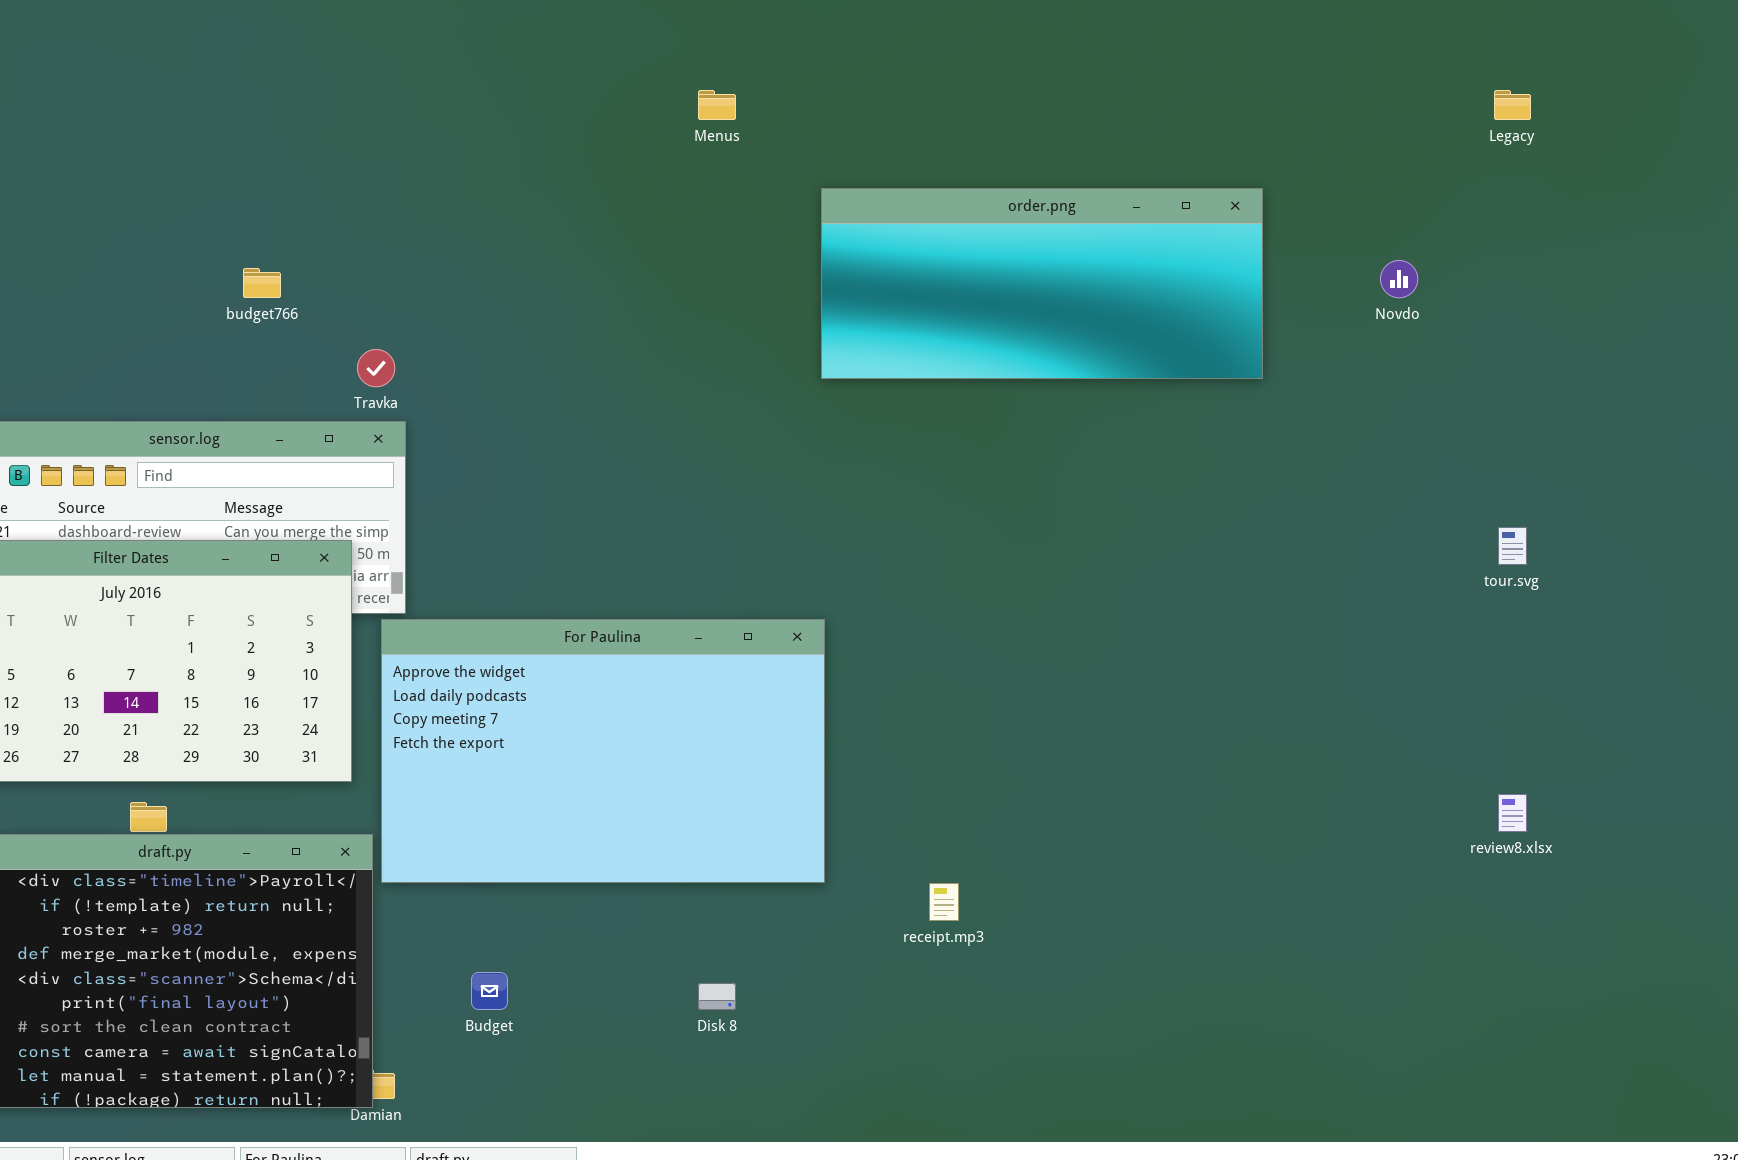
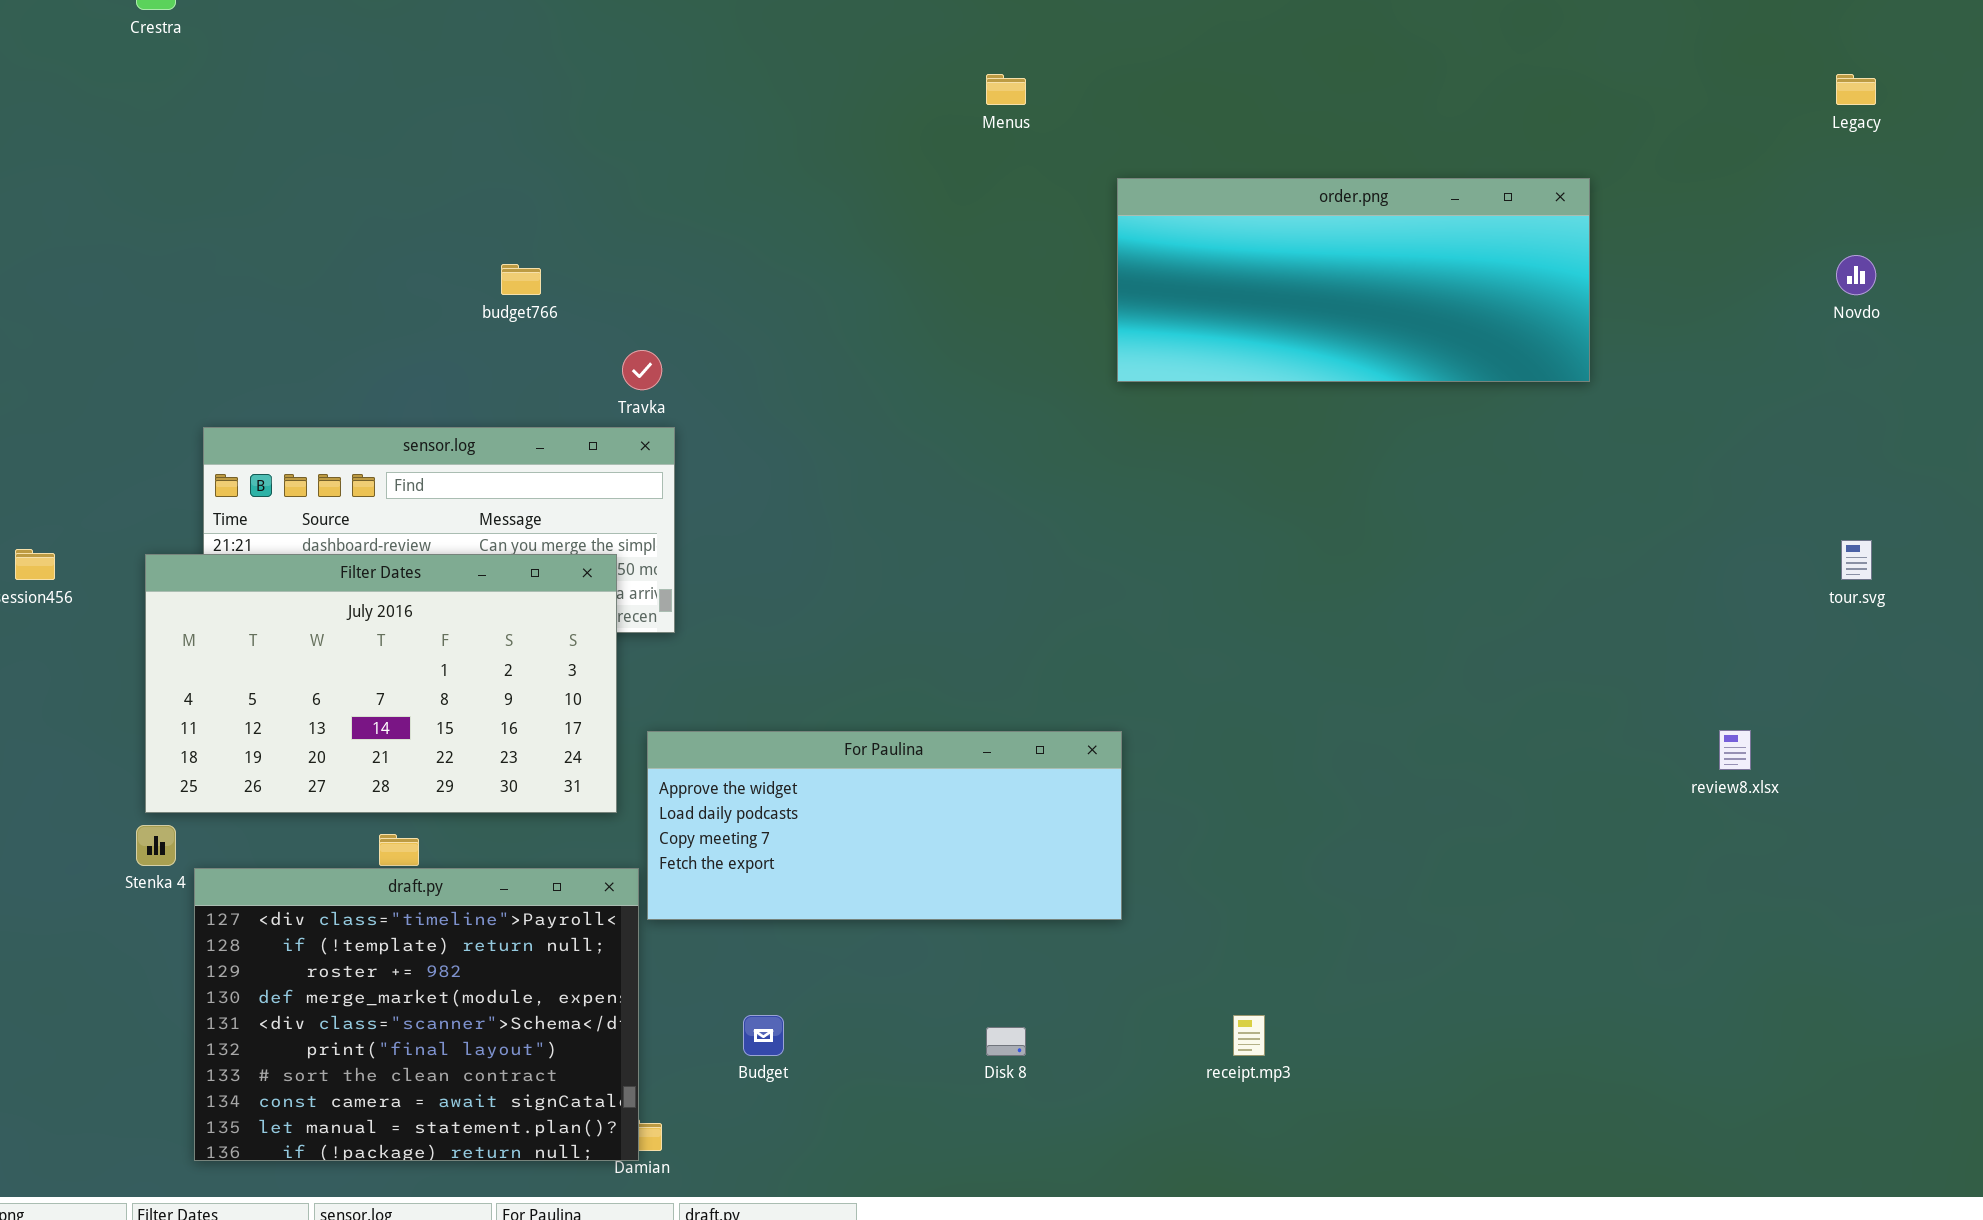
Novdo: [1380,260,1418,298] -> [1836,255,1876,295], moved
For Paulina: [381,619,825,883] -> [647,731,1122,920], resized
review8.xlsx: [1498,794,1527,832] -> [1719,730,1751,770], moved
receipt.mp3: [929,883,959,921] -> [1233,1015,1265,1056], moved

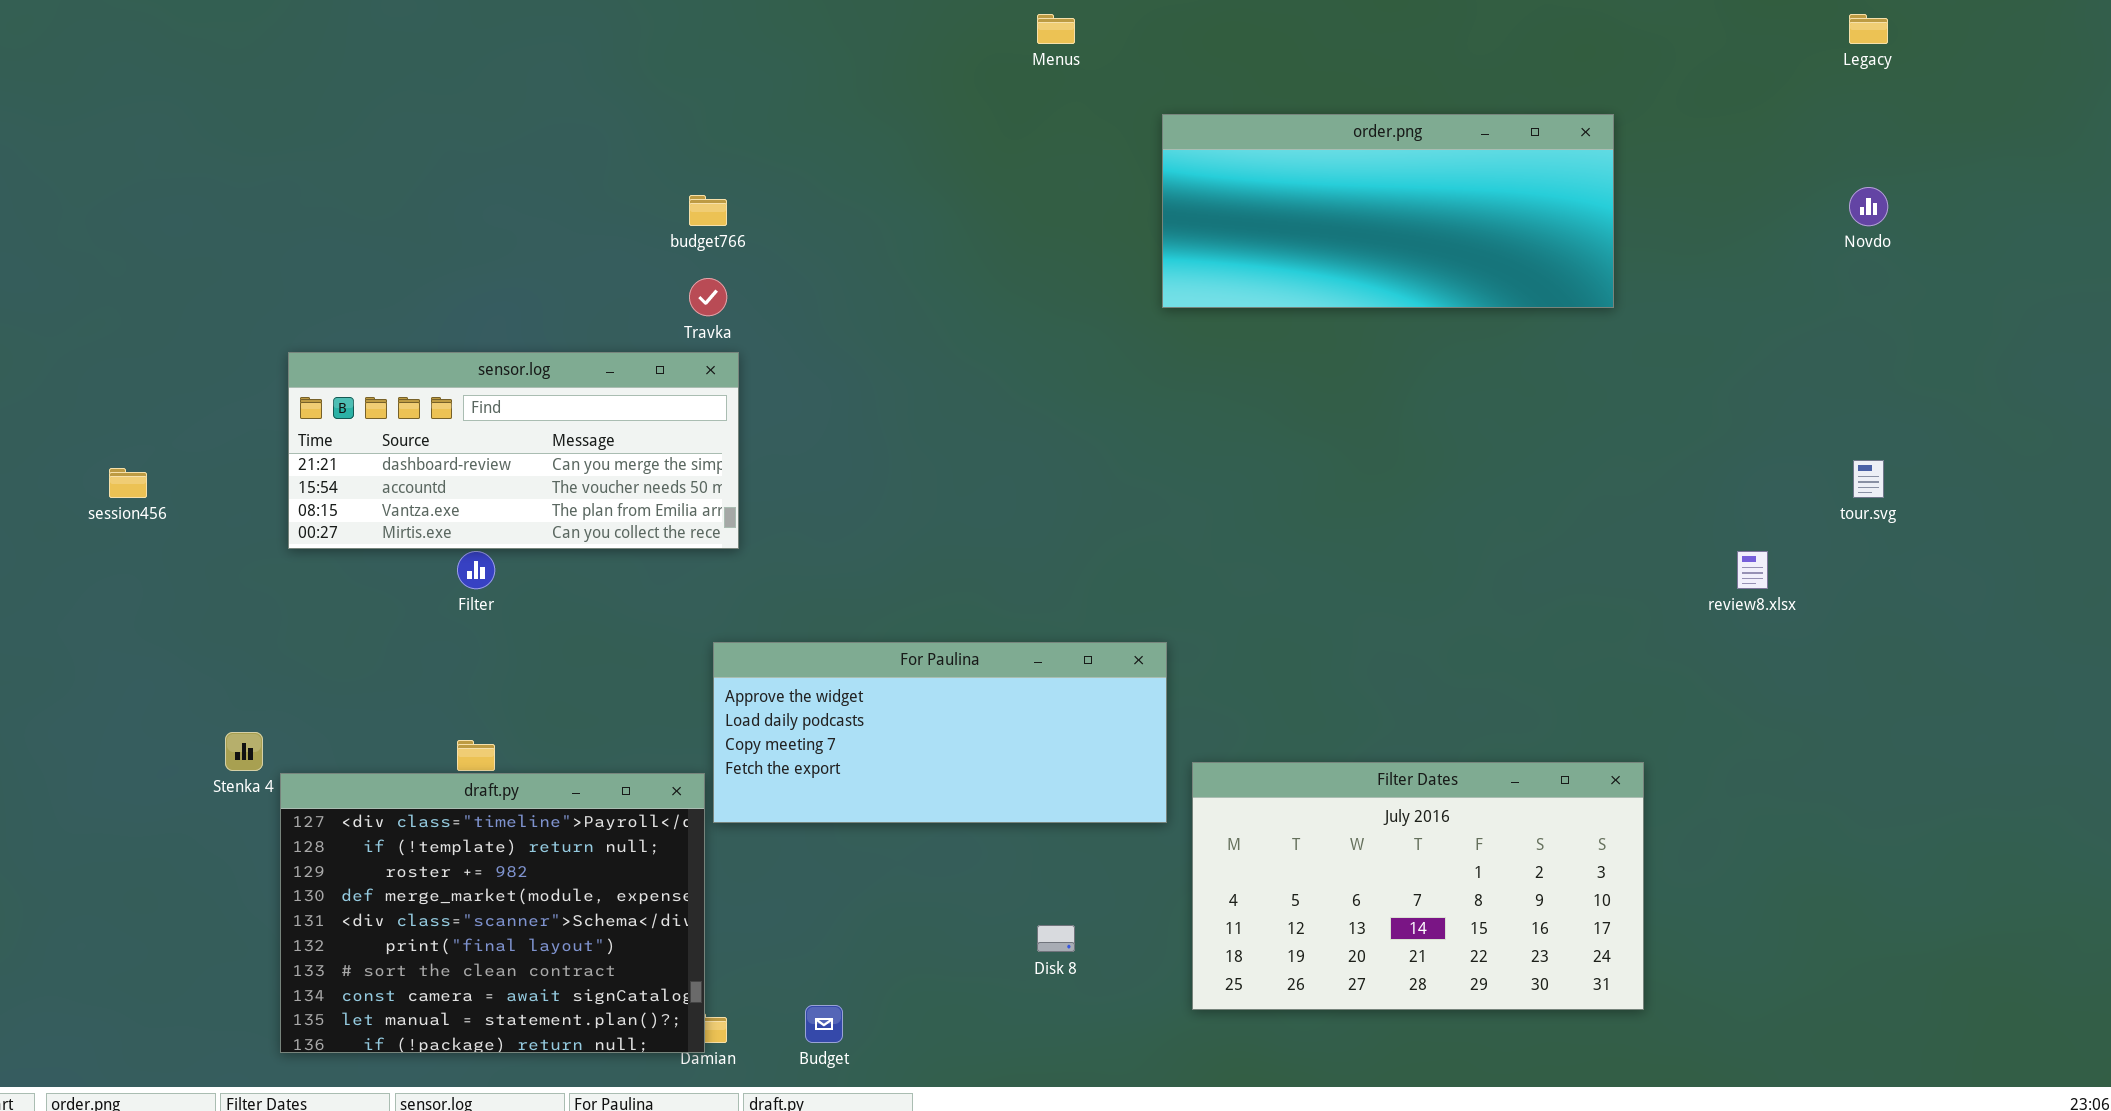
budget766: [501,264,541,295] -> [689,195,727,226], moved
Filter Dates: [145,554,617,813] -> [1192,762,1644,1010], moved
review8.xlsx: [1719,730,1751,770] -> [1737,551,1768,589], moved
Budget: [743,1015,784,1056] -> [805,1005,843,1043], moved

